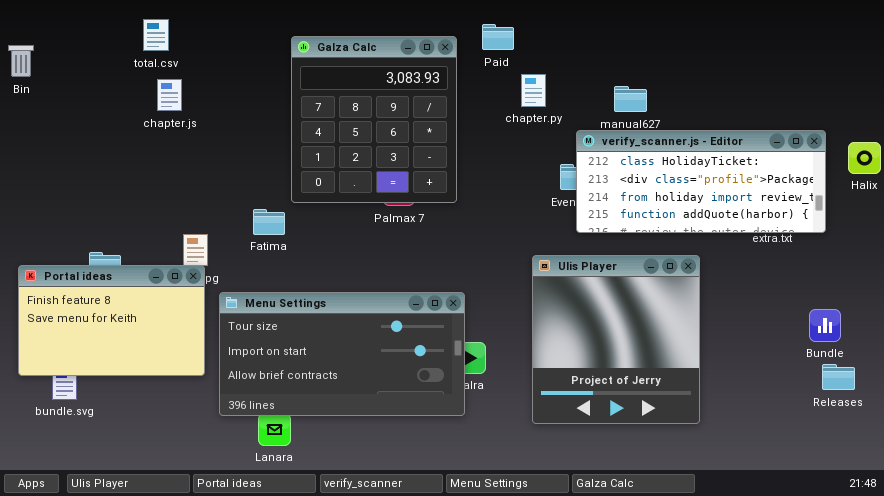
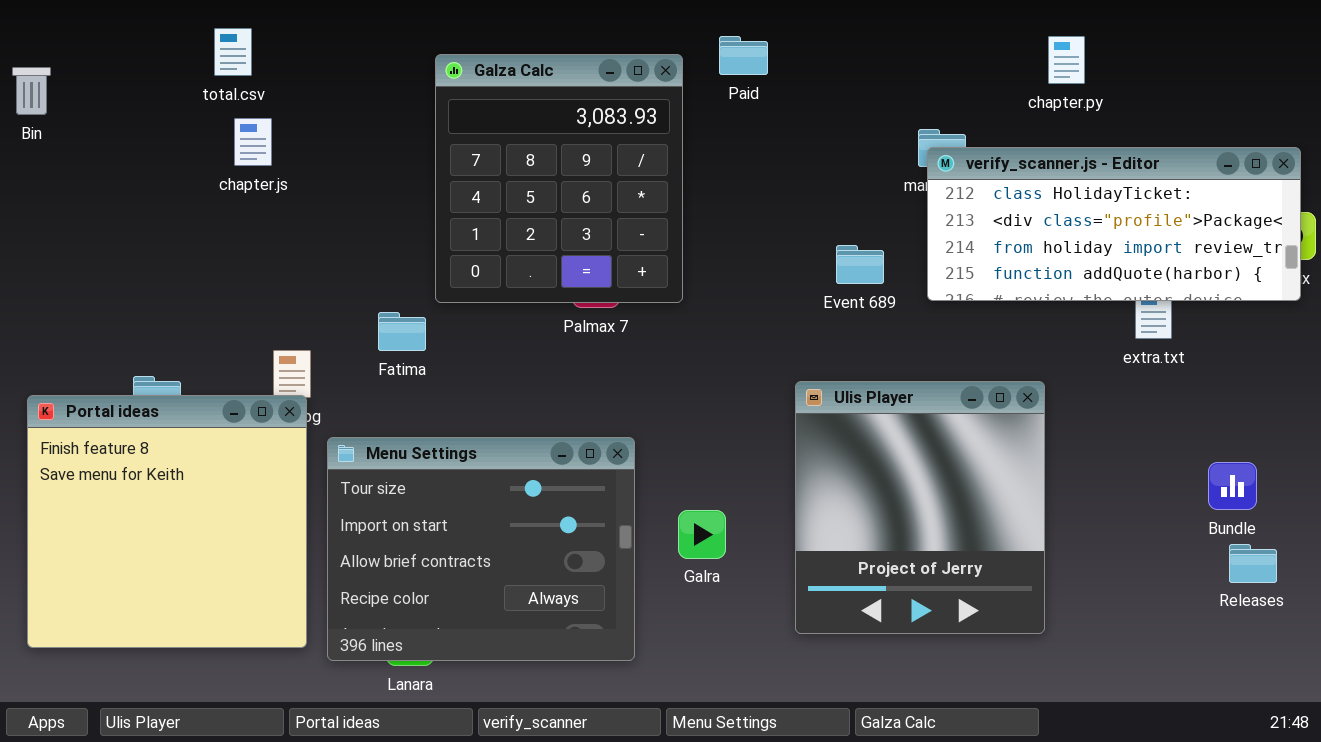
chapter.py: [521,74,546,107] -> [1048,36,1085,84], moved
verify_scanner.js - Editor: [576,130,826,233] -> [927,147,1301,301], moved
Portal ideas: [18,265,205,376] -> [27,395,307,648], resized
Menu Settings: [219,292,465,416] -> [327,437,635,661], resized

